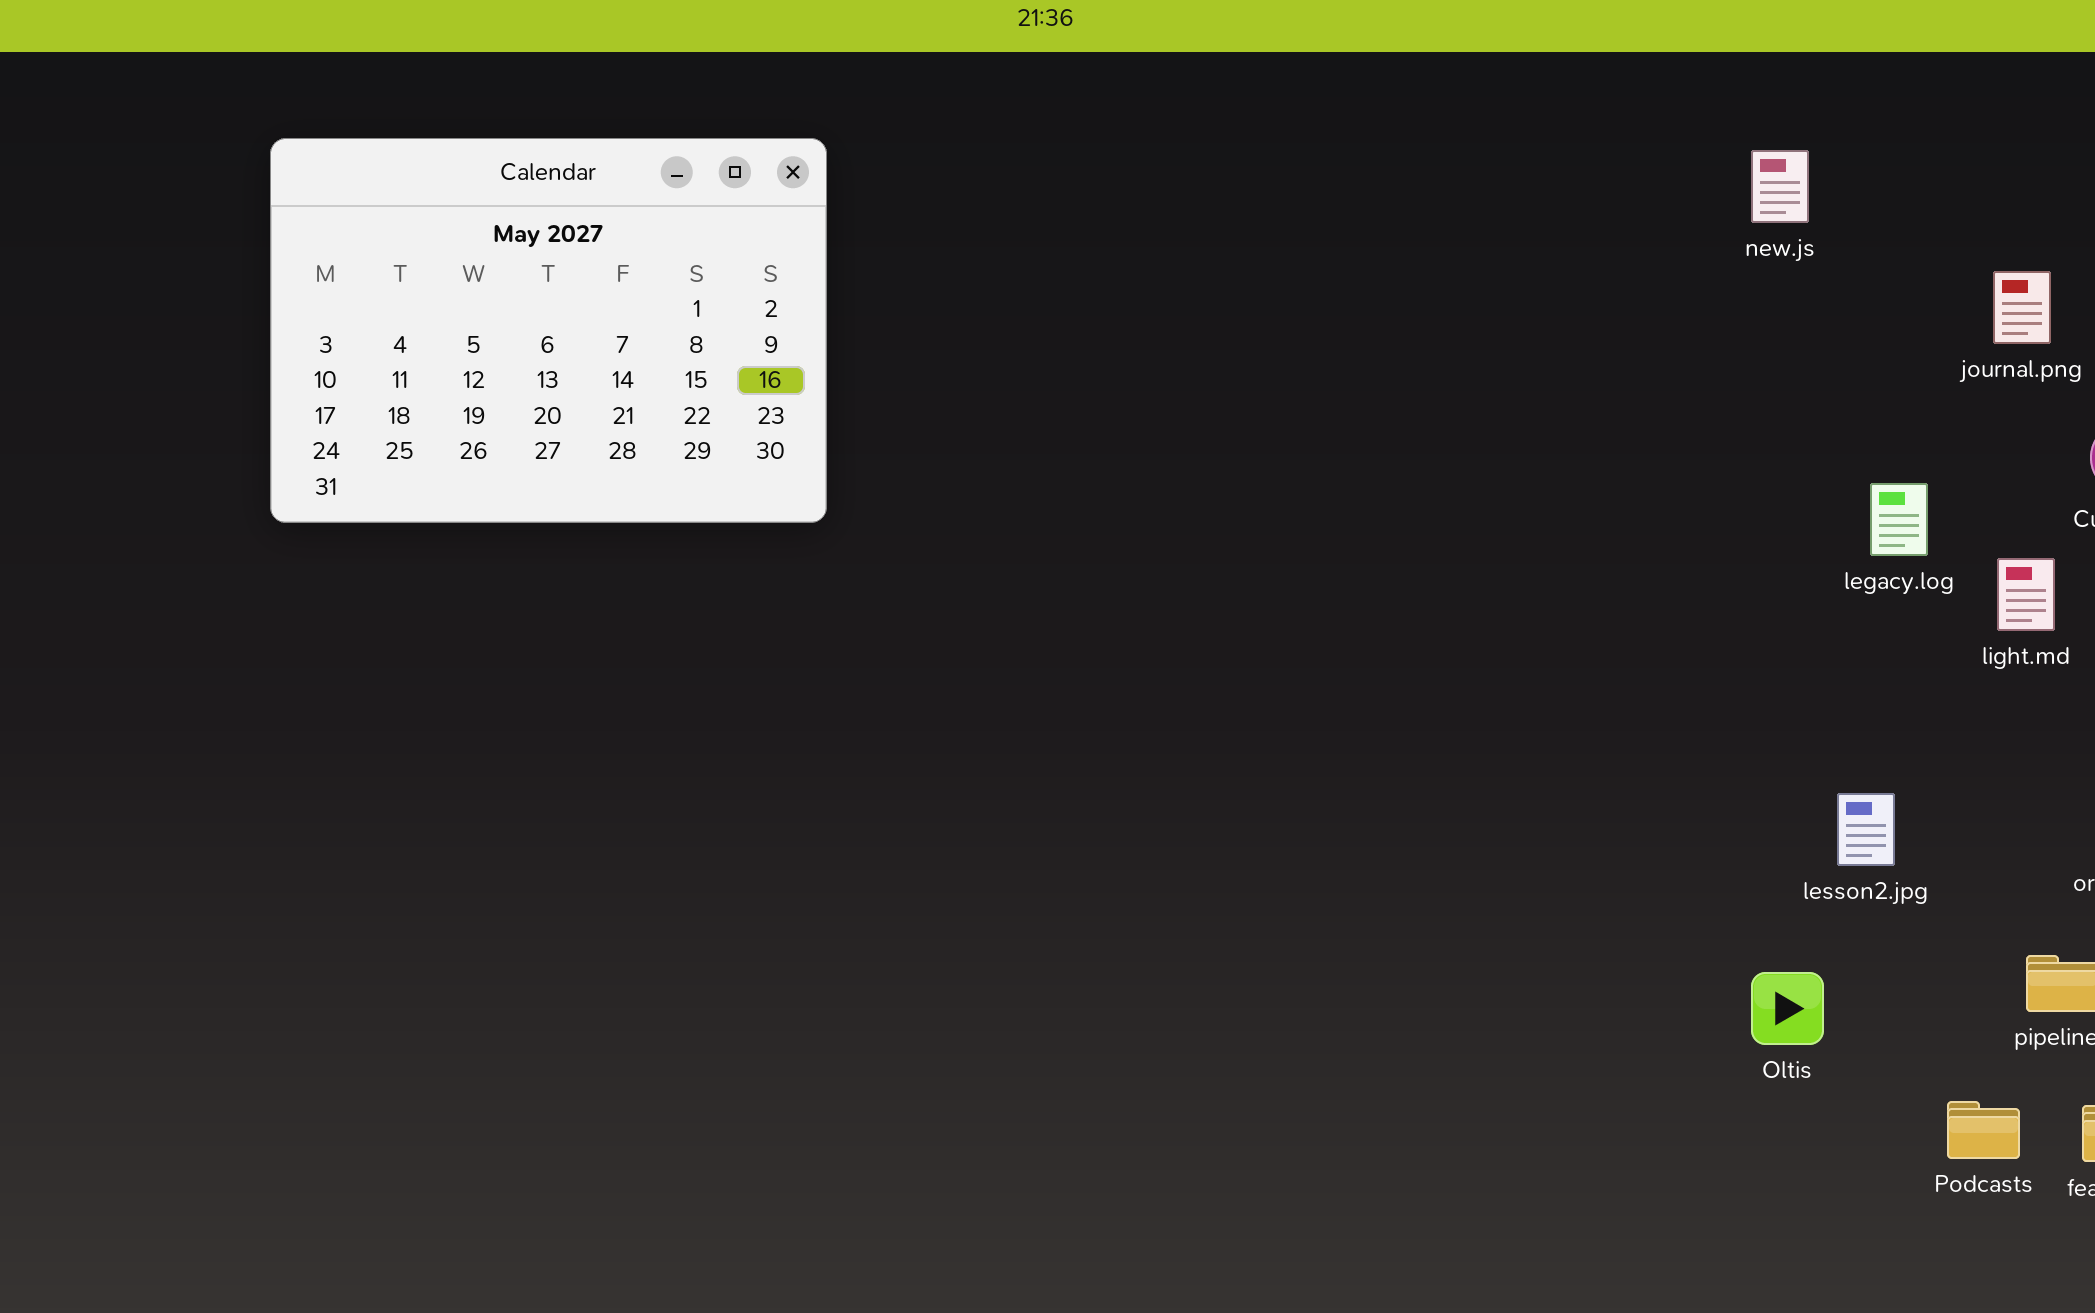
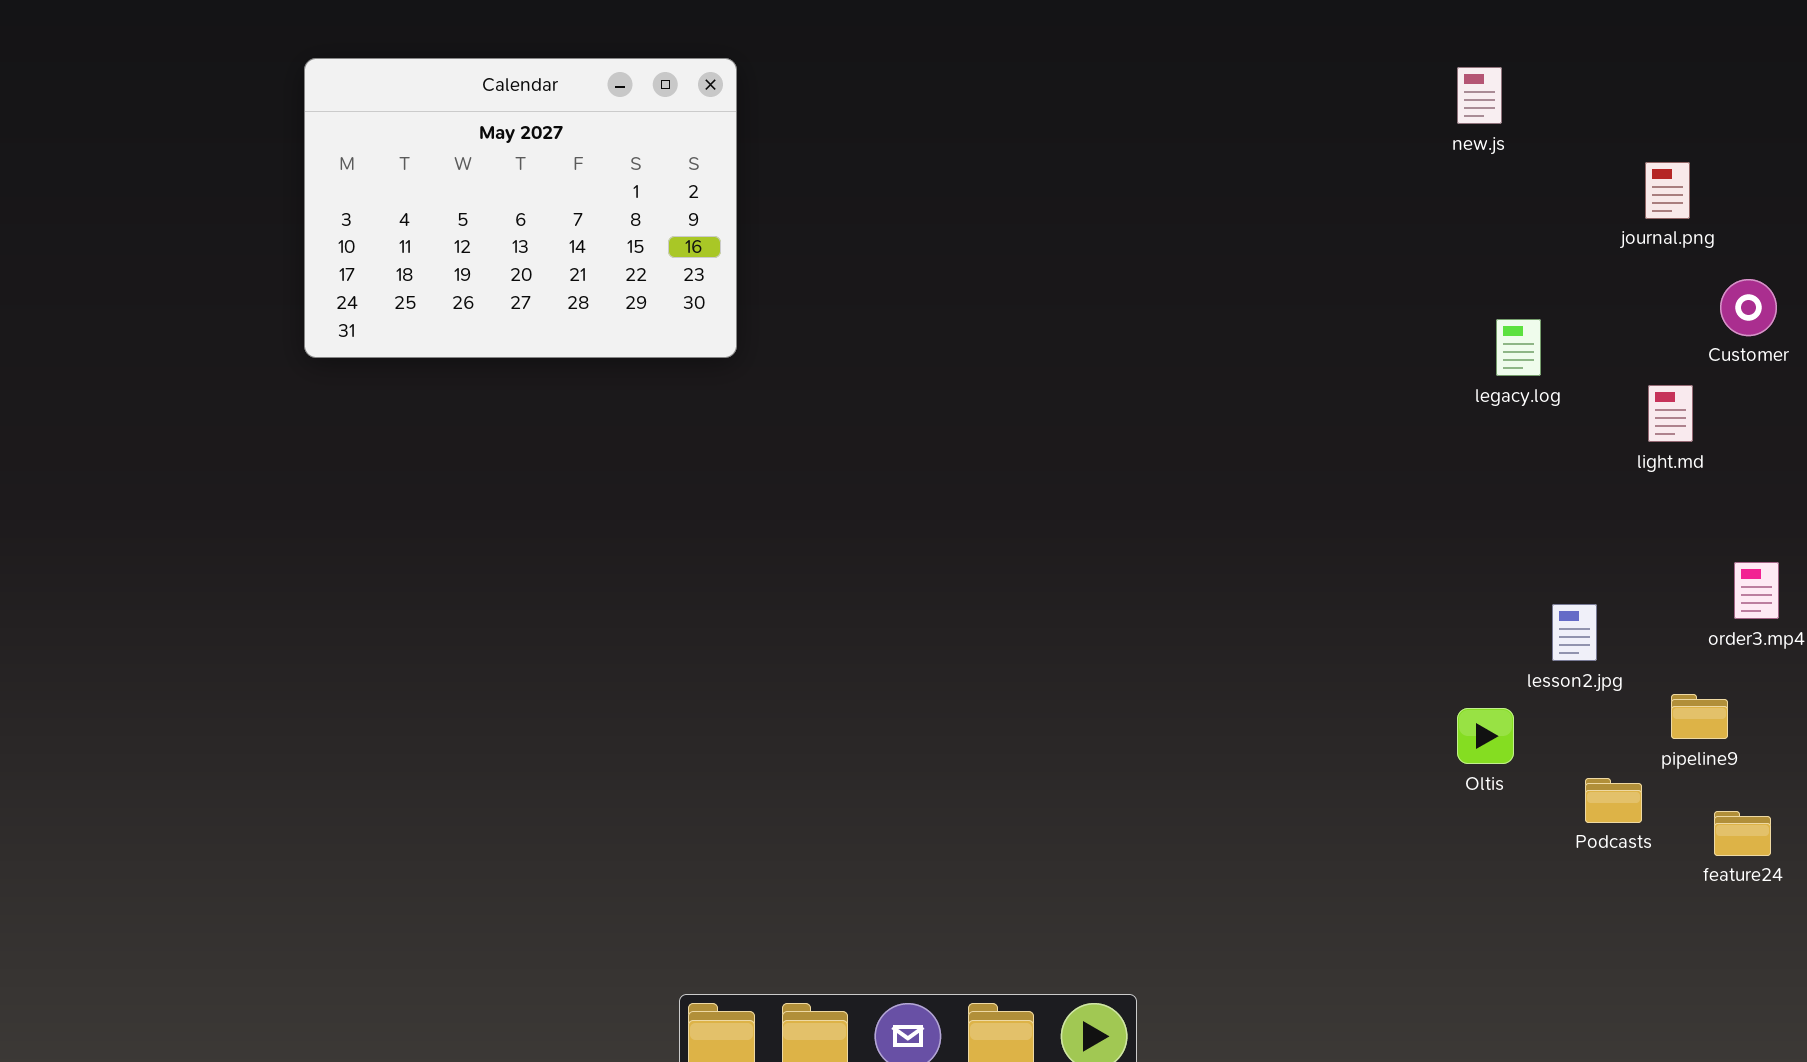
legacy.log: [1870,483,1928,556] -> [1496,319,1541,376], moved
lesson2.jpg: [1837,793,1895,866] -> [1552,604,1597,661], moved
Podcasts: [1947,1101,2020,1159] -> [1585,778,1642,823], moved

